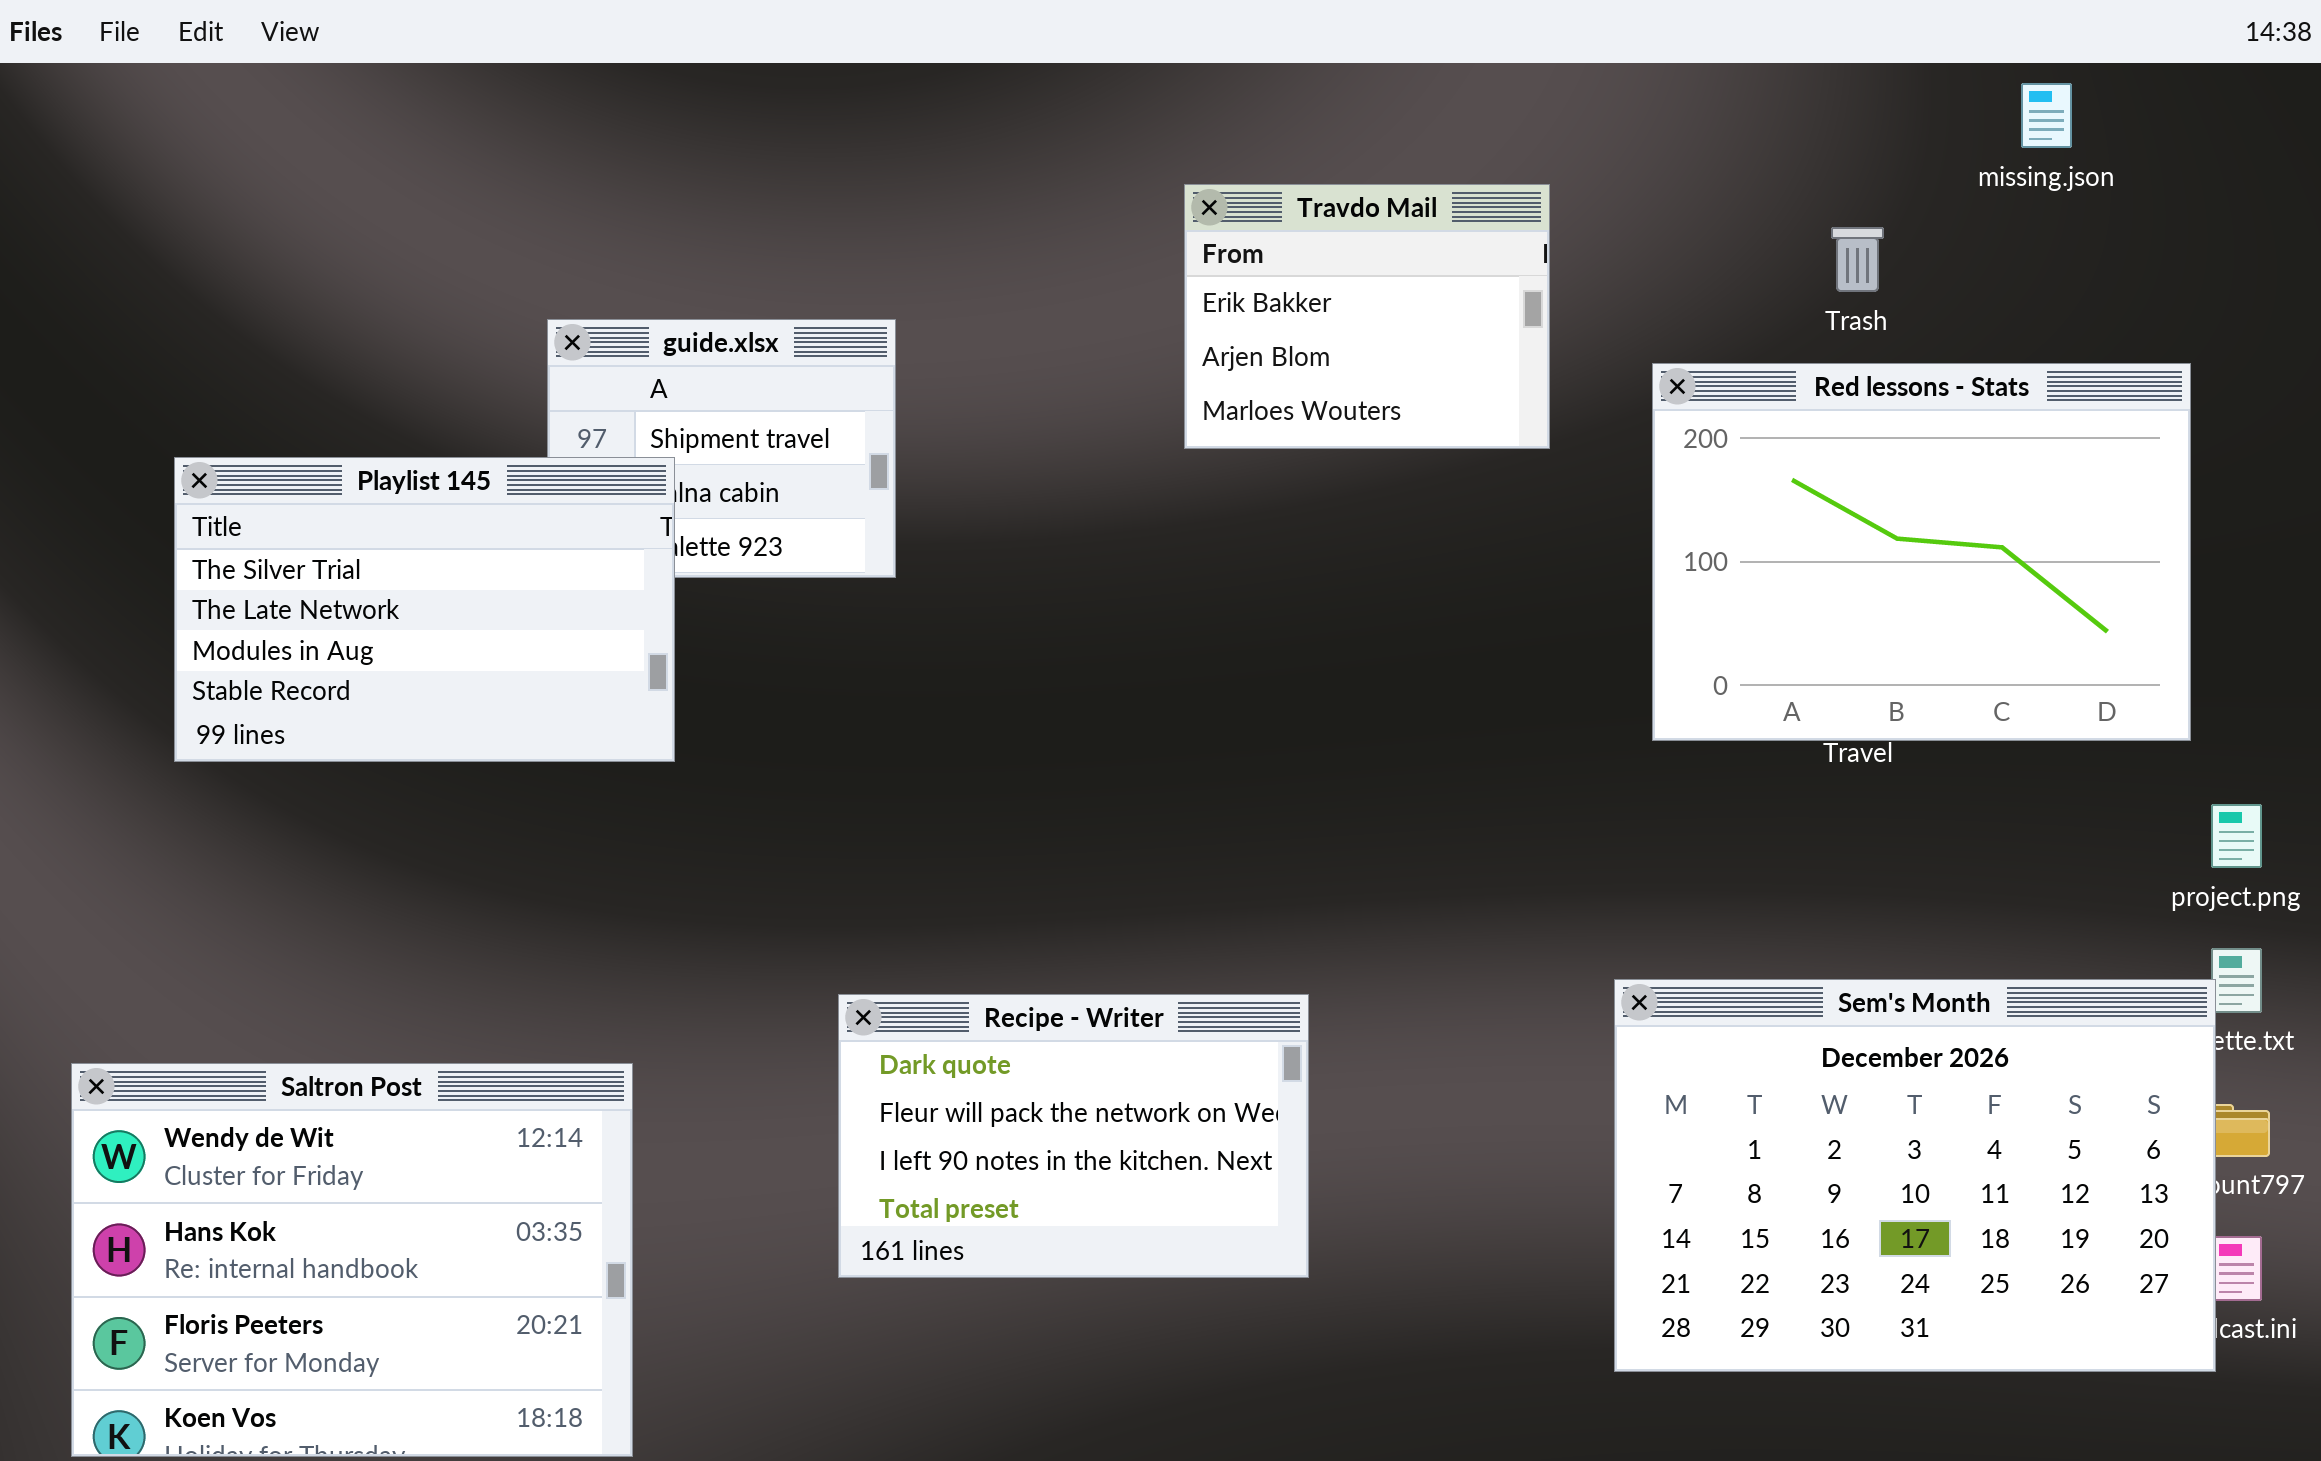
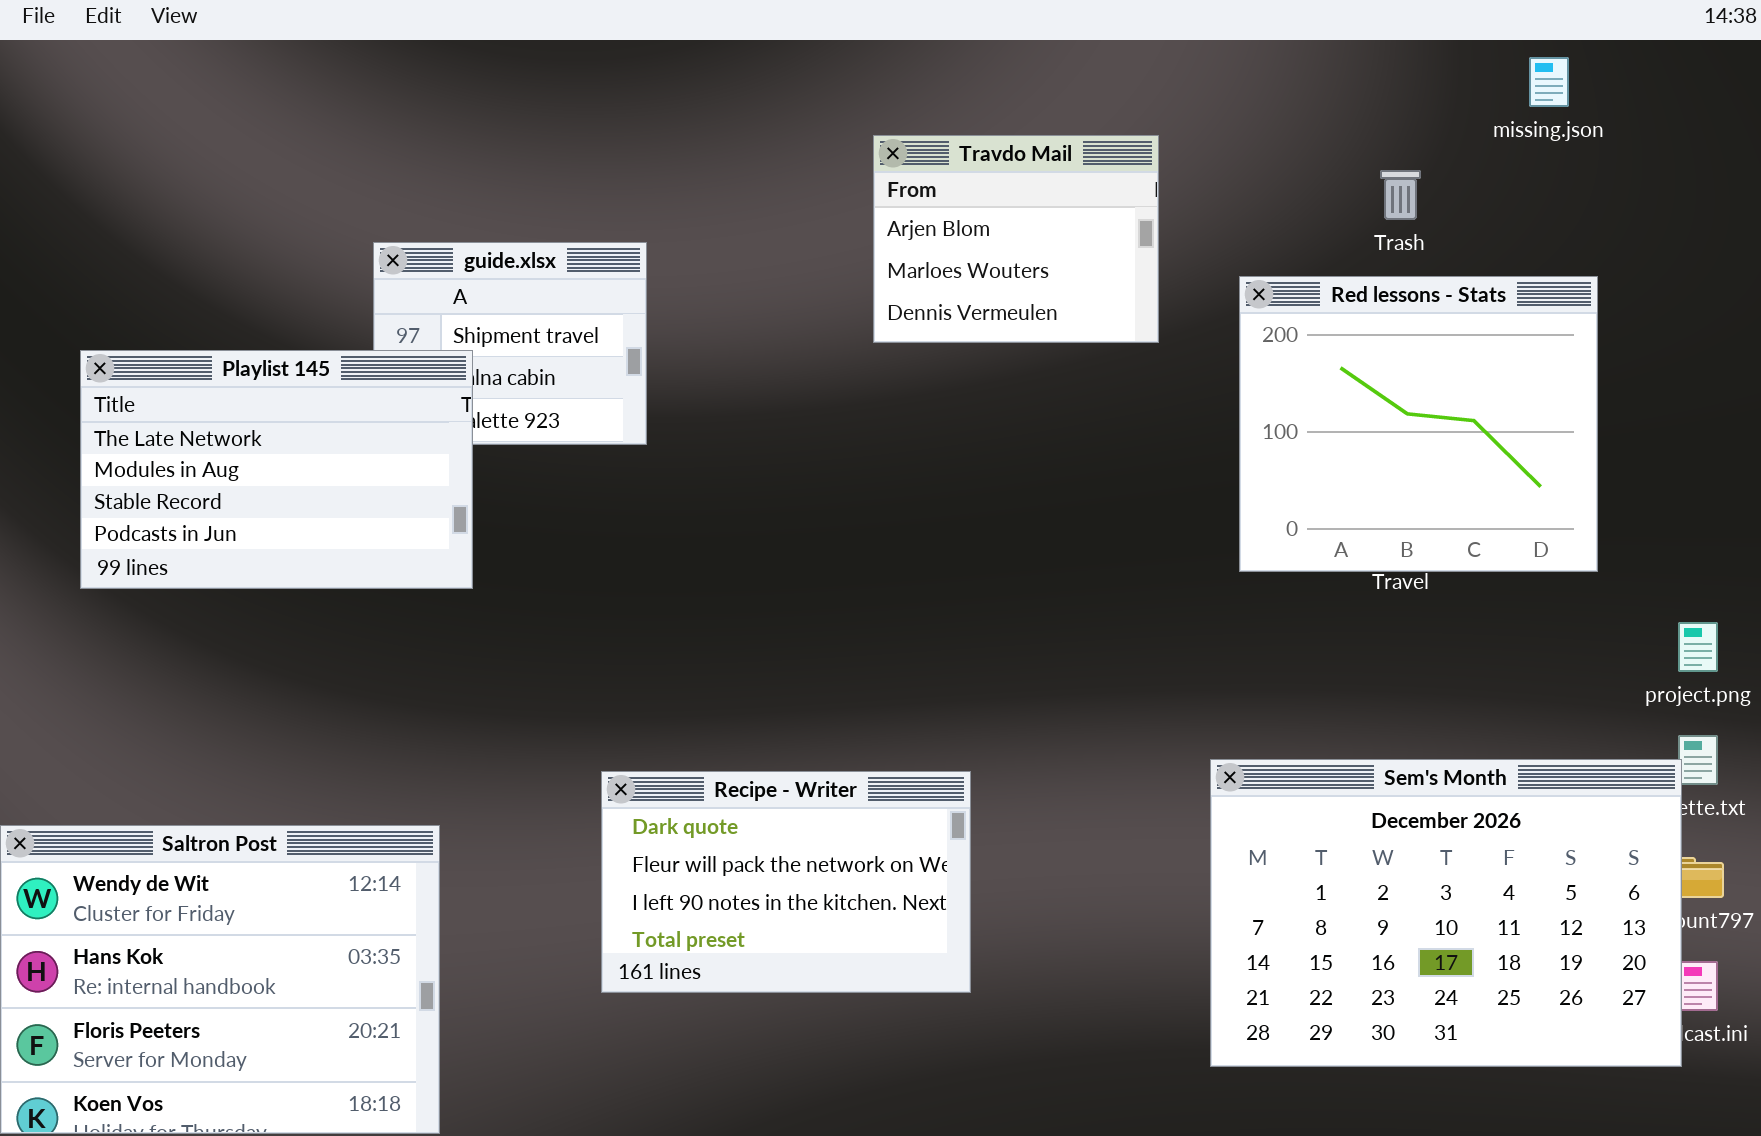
Travdo Mail: [1184,184,1550,449] -> [873,135,1159,343], scrolled down 1 row
Red lessons - Stats: [1652,363,2191,741] -> [1239,276,1598,572], resized
Playlist 145: [174,457,675,762] -> [80,350,473,589], scrolled down 1 row

